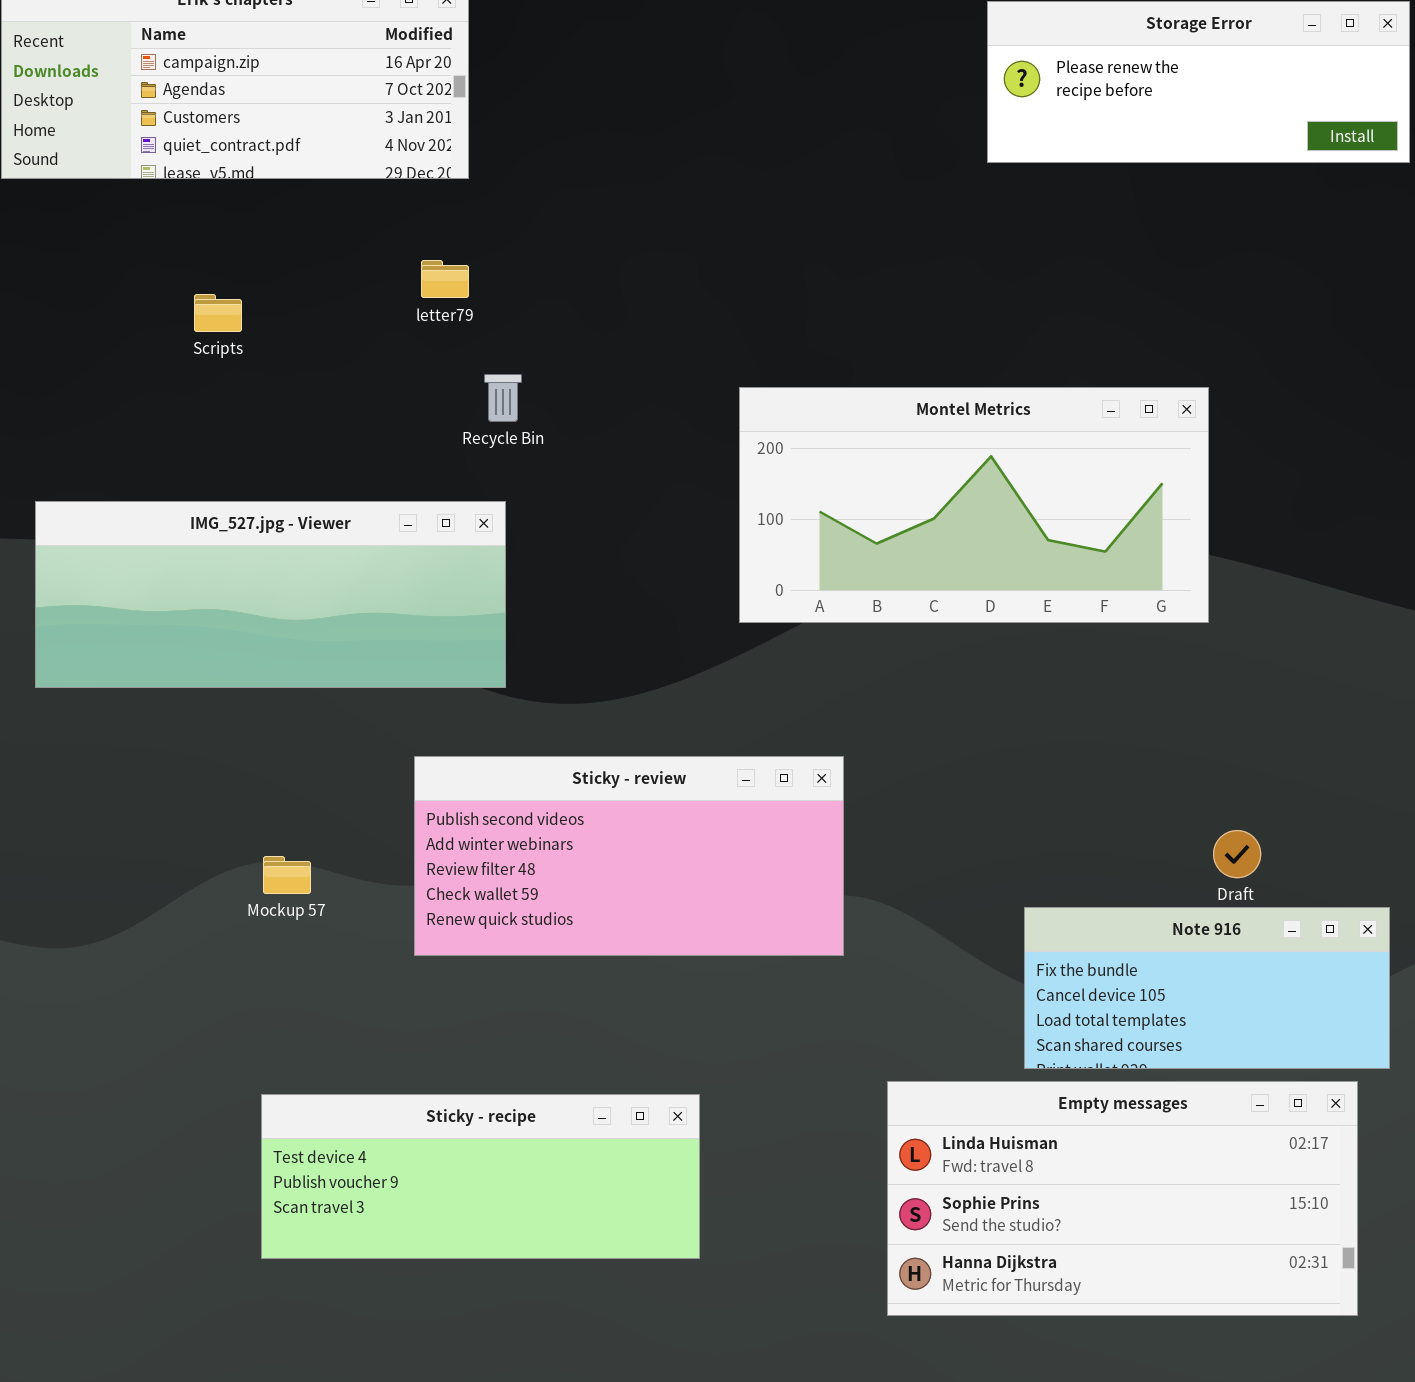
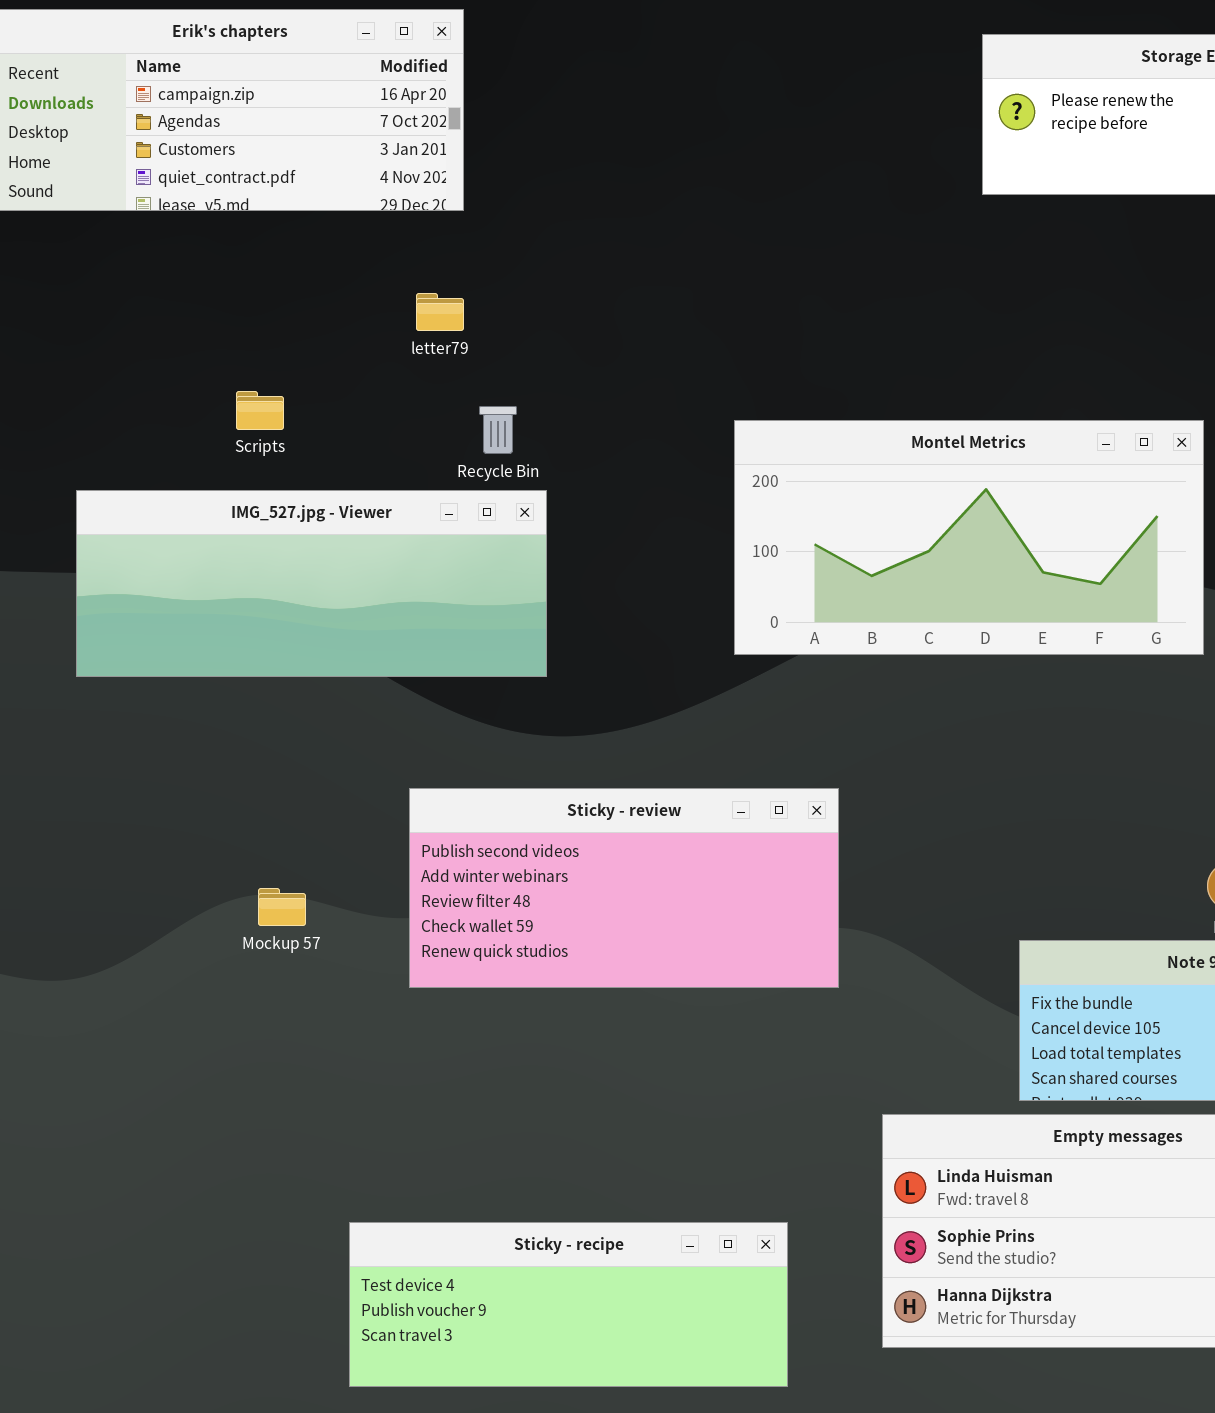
Scripts: [194,294,242,332] -> [236,391,284,430], moved
IMG_527.jpg - Viewer: [35,501,506,688] -> [76,490,547,677], moved
Sticky - recipe: [261,1094,700,1259] -> [349,1222,788,1387], moved

